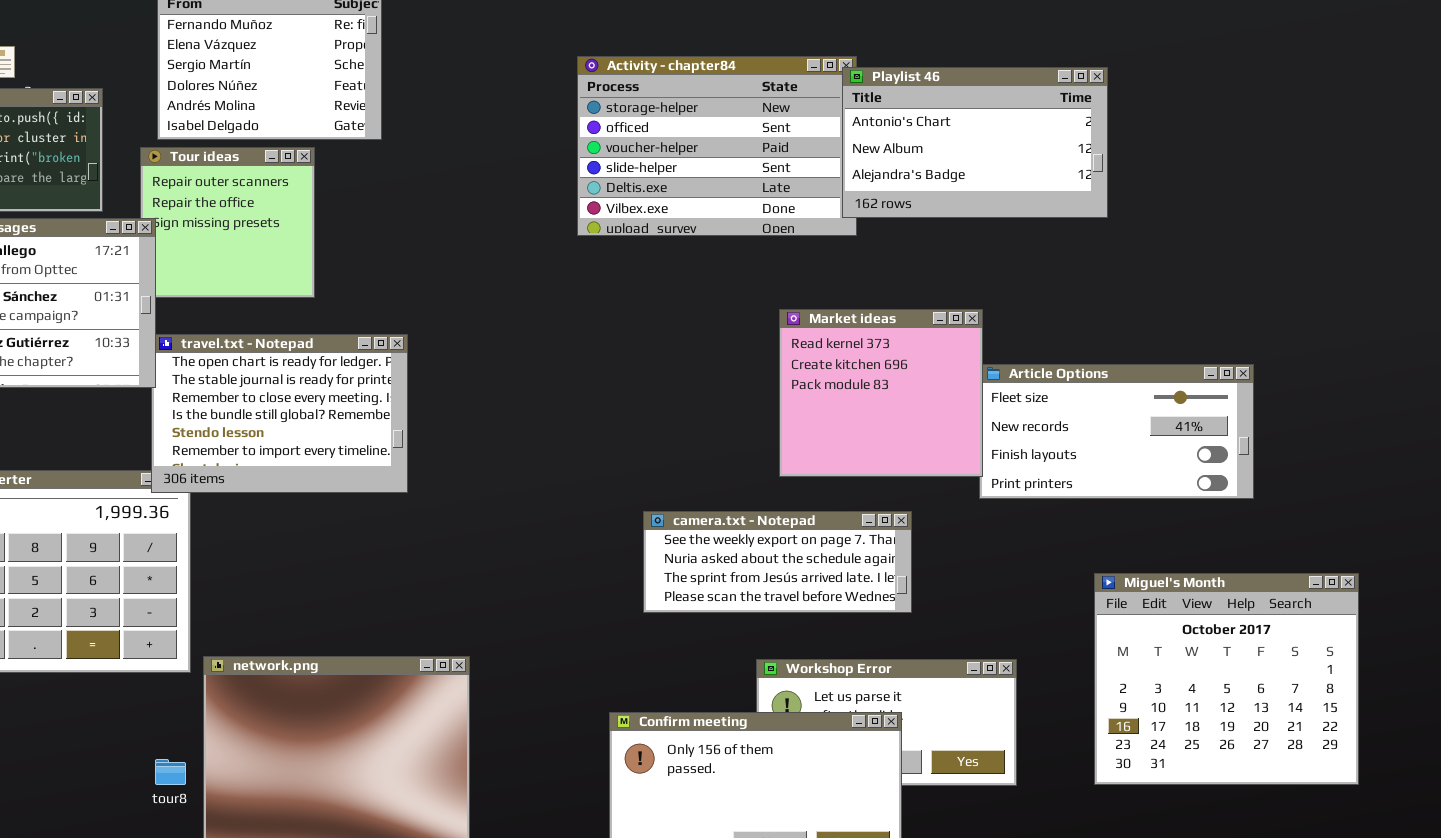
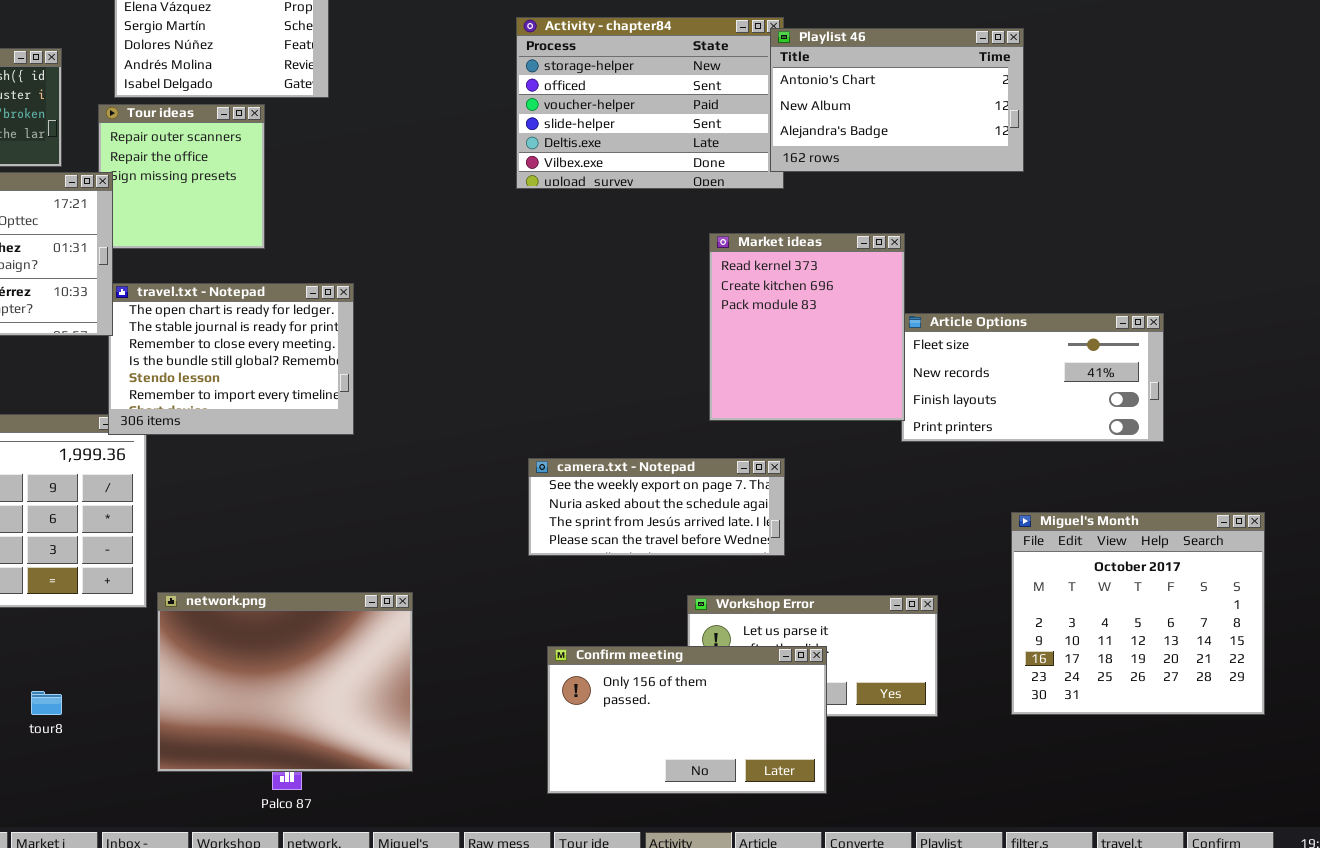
Market ideas: [779,309,983,477] -> [709,233,905,421], resized
camera.txt - Notepad: [643,511,912,613] -> [528,458,785,556], moved
tour8: [155,759,186,785] -> [31,691,62,715], moved

